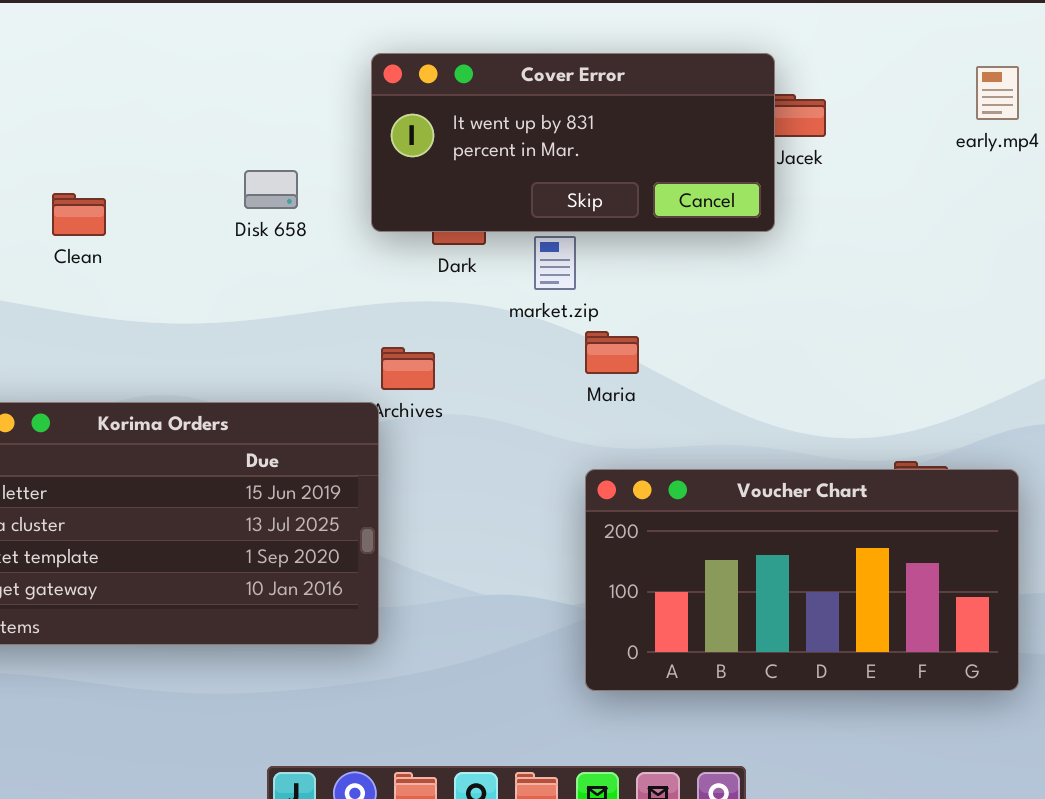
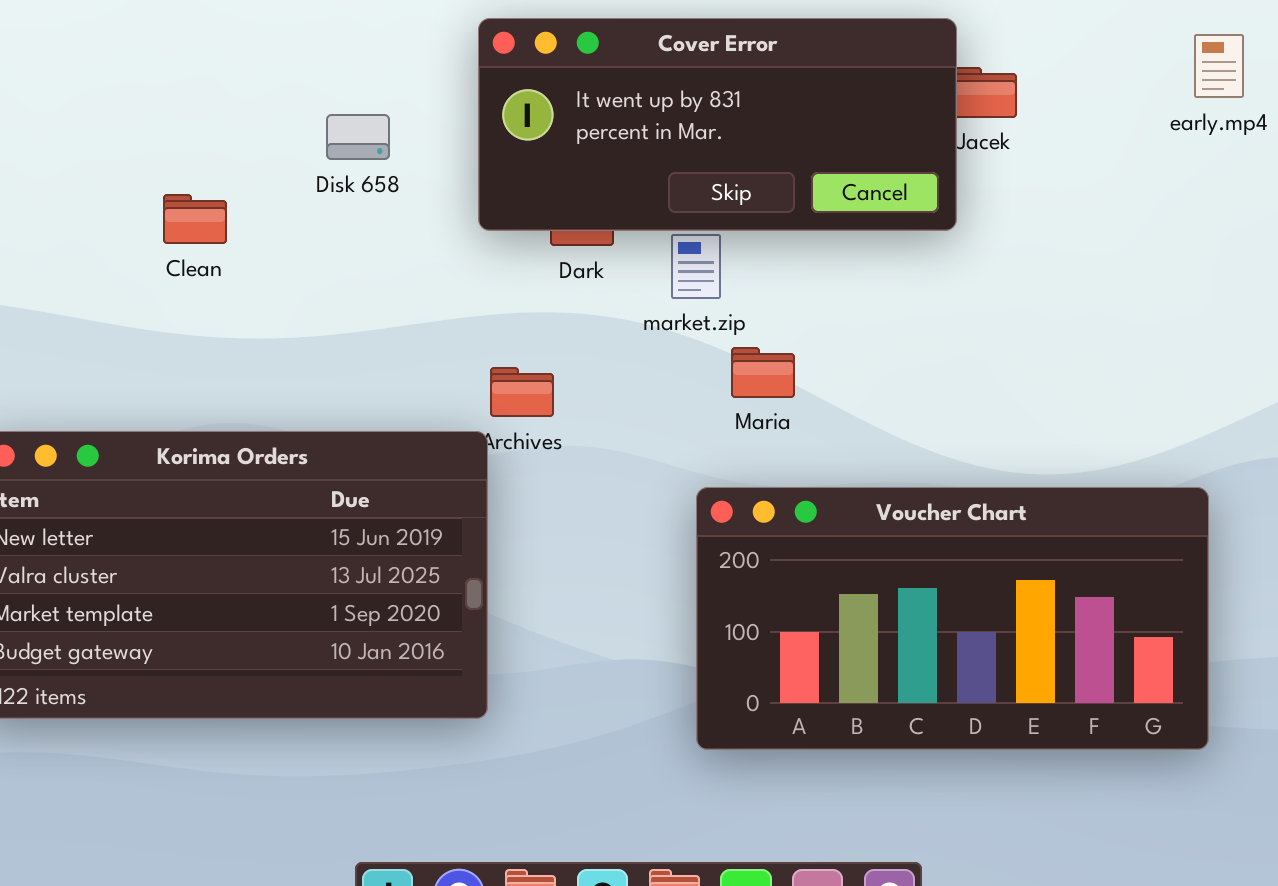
Disk 658: [244,170,298,209] -> [326,114,390,160], moved
Clean: [52,193,106,236] -> [163,194,227,244], moved
Voucher Chart: [585,469,1019,691] -> [696,487,1209,750], moved

